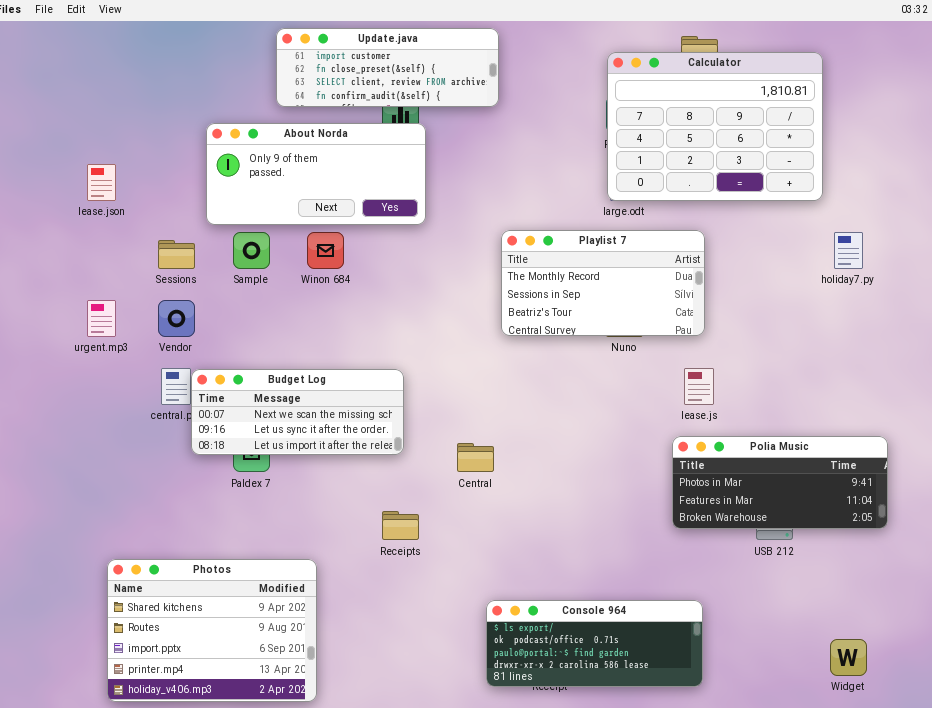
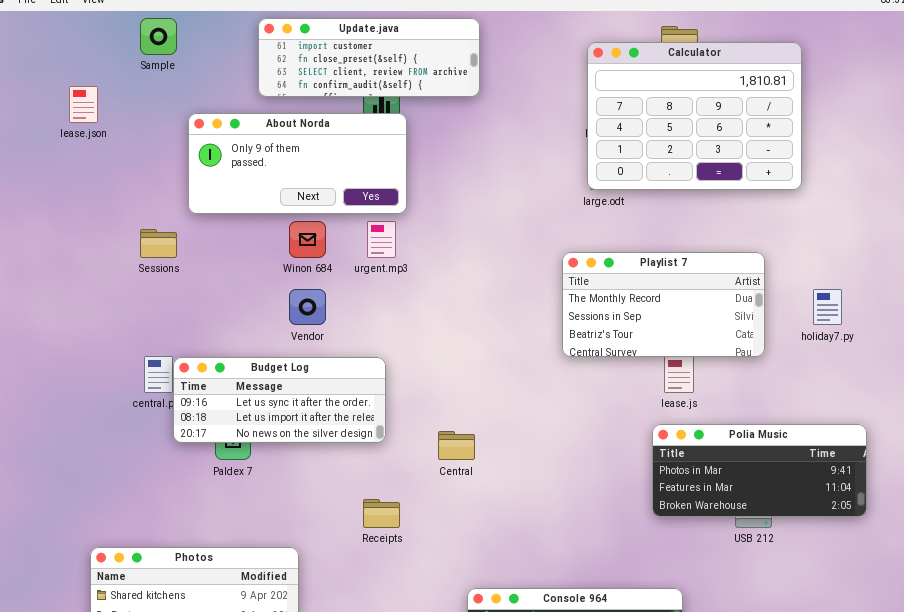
lease.json: [87,164,116,201] -> [69,86,98,123], moved
Playlist 7: [501,230,705,336] -> [562,252,765,357], moved
Sample: [233,232,270,269] -> [140,18,177,55], moved
holiday7.py: [834,232,863,269] -> [813,289,842,325], moved
urgent.mp3: [87,300,116,337] -> [367,221,396,258], moved
Vendor: [158,300,195,337] -> [289,289,326,325], moved
Budget Log: [191,369,404,455] -> [173,357,386,443], scrolled down 1 row

